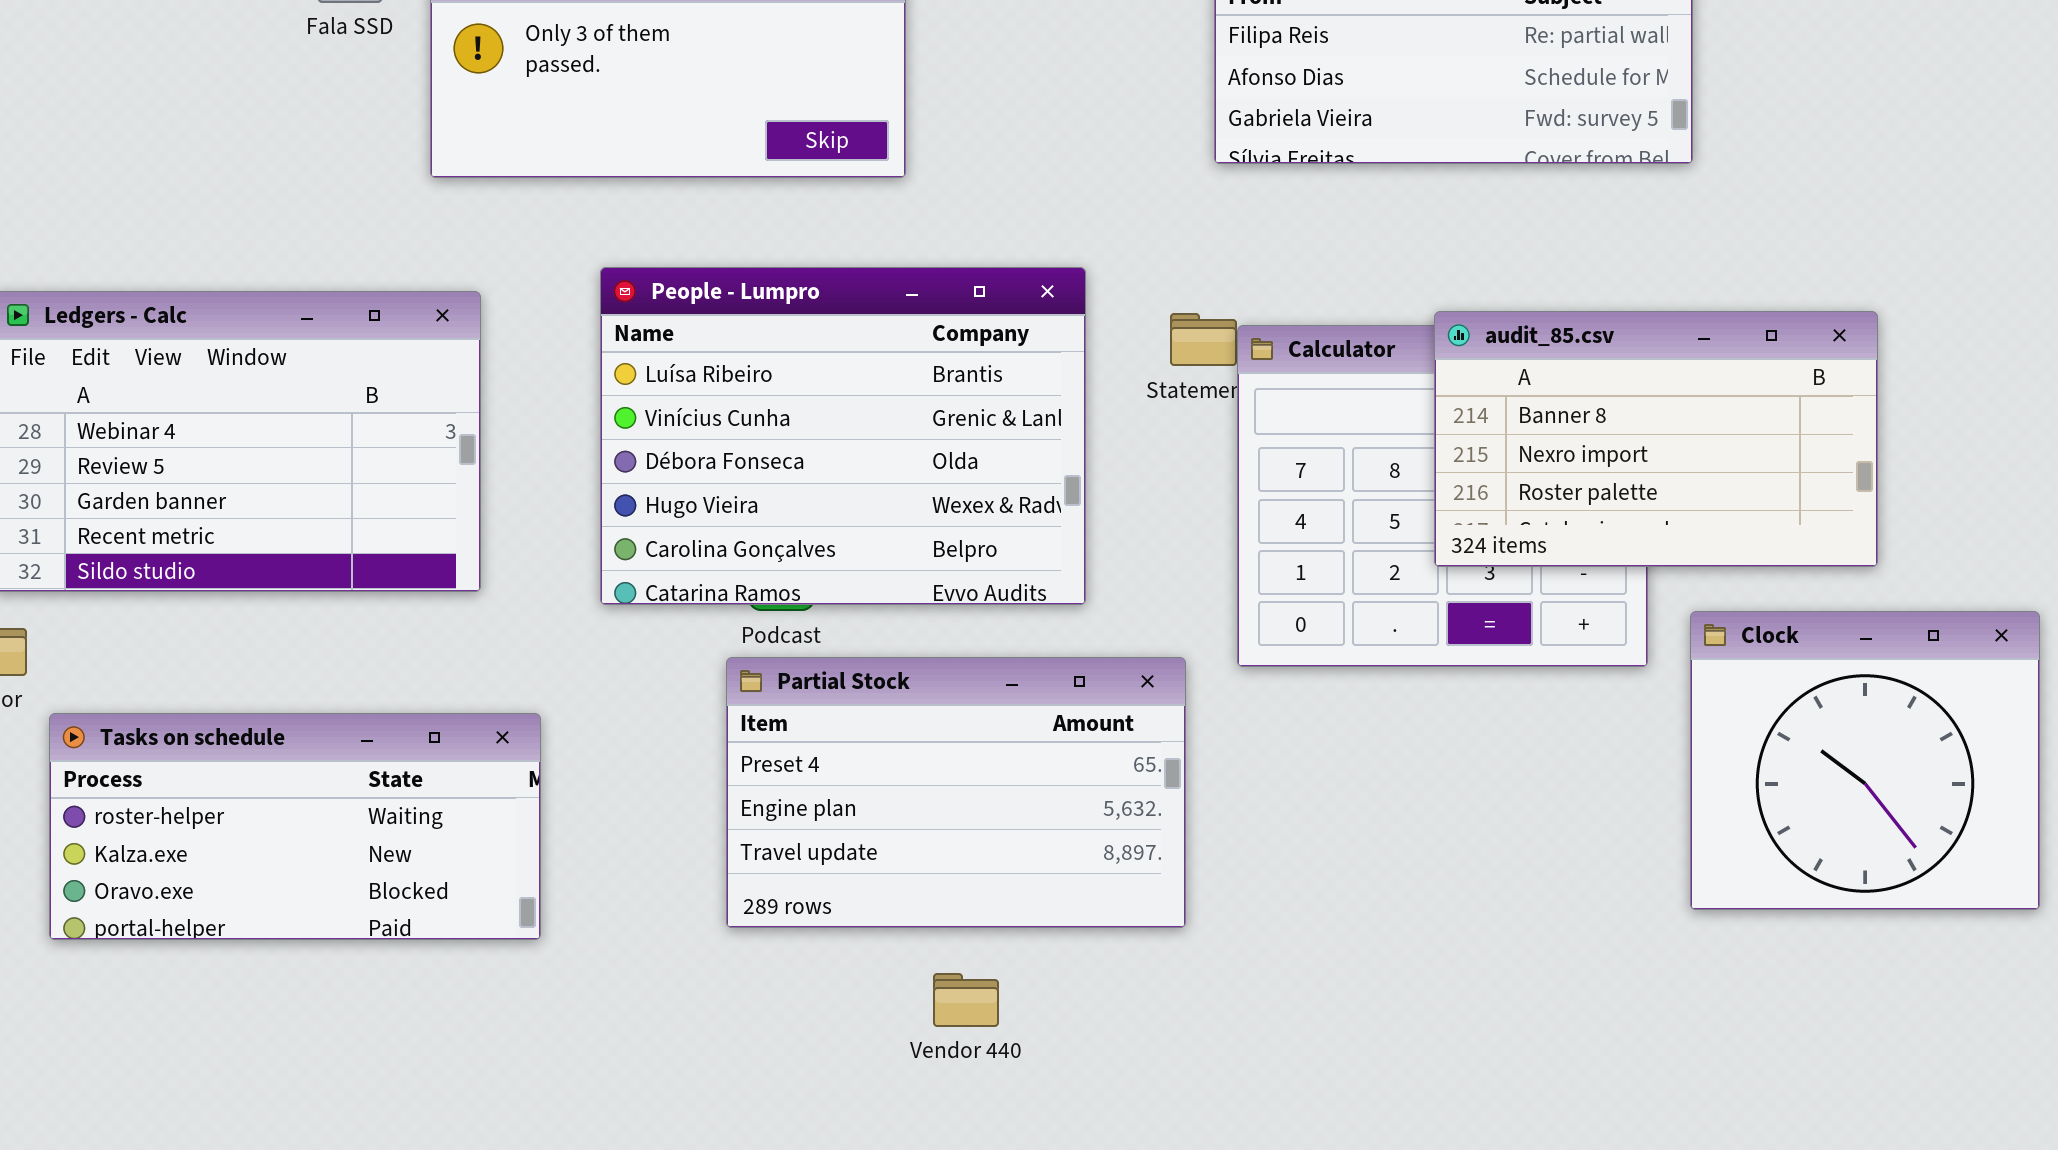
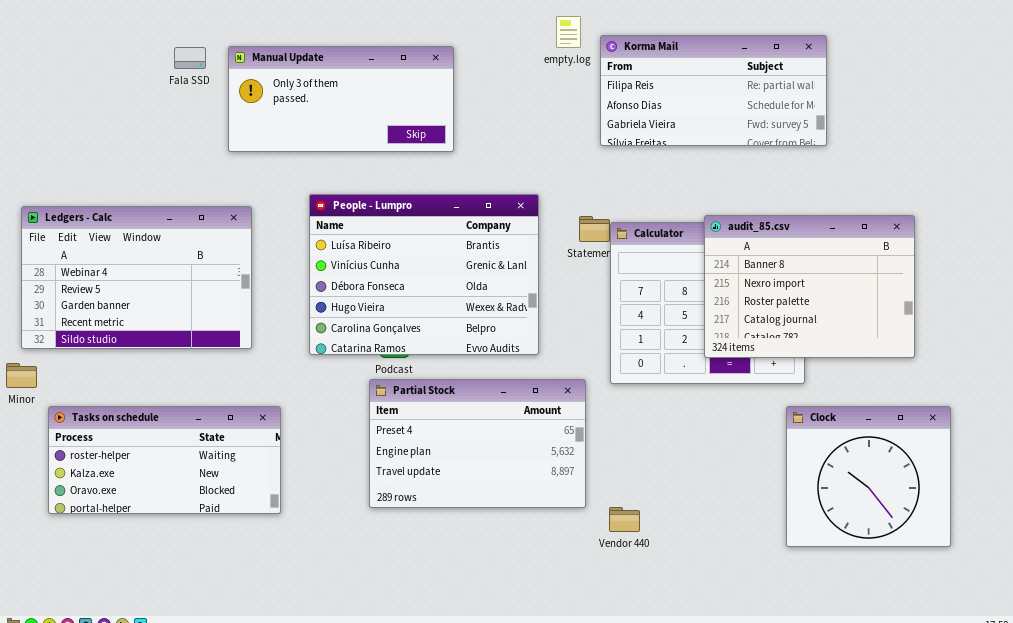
audit_85.csv: [1434,311,1878,567] -> [704,215,915,358], resized
Clock: [1690,611,2040,910] -> [786,406,951,547], moved
Vendor 440: [933,973,999,1027] -> [609,507,640,532], moved

